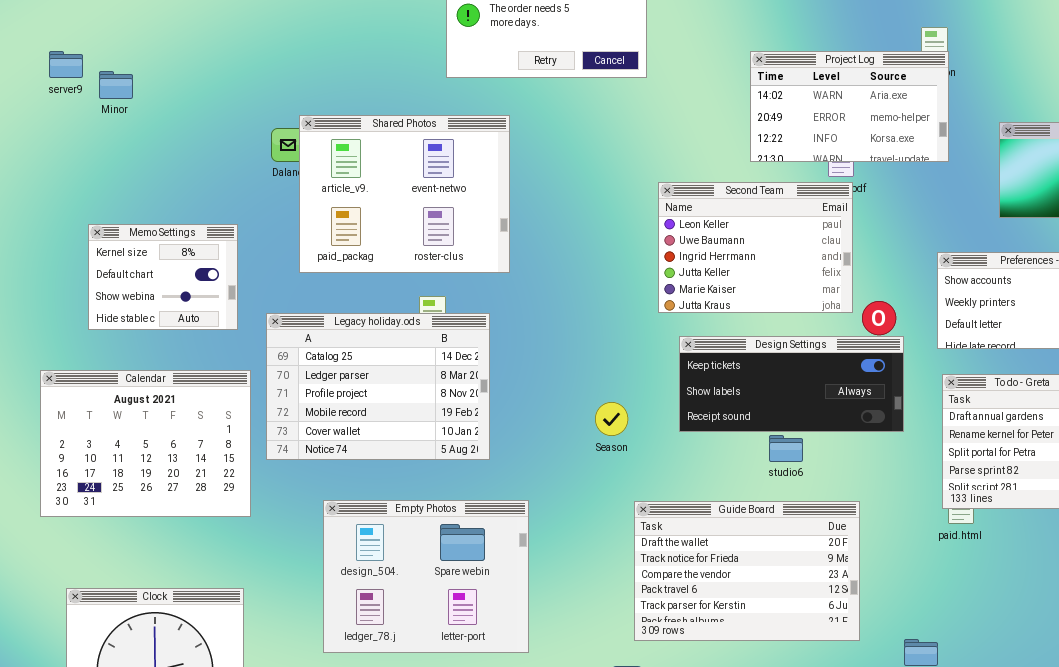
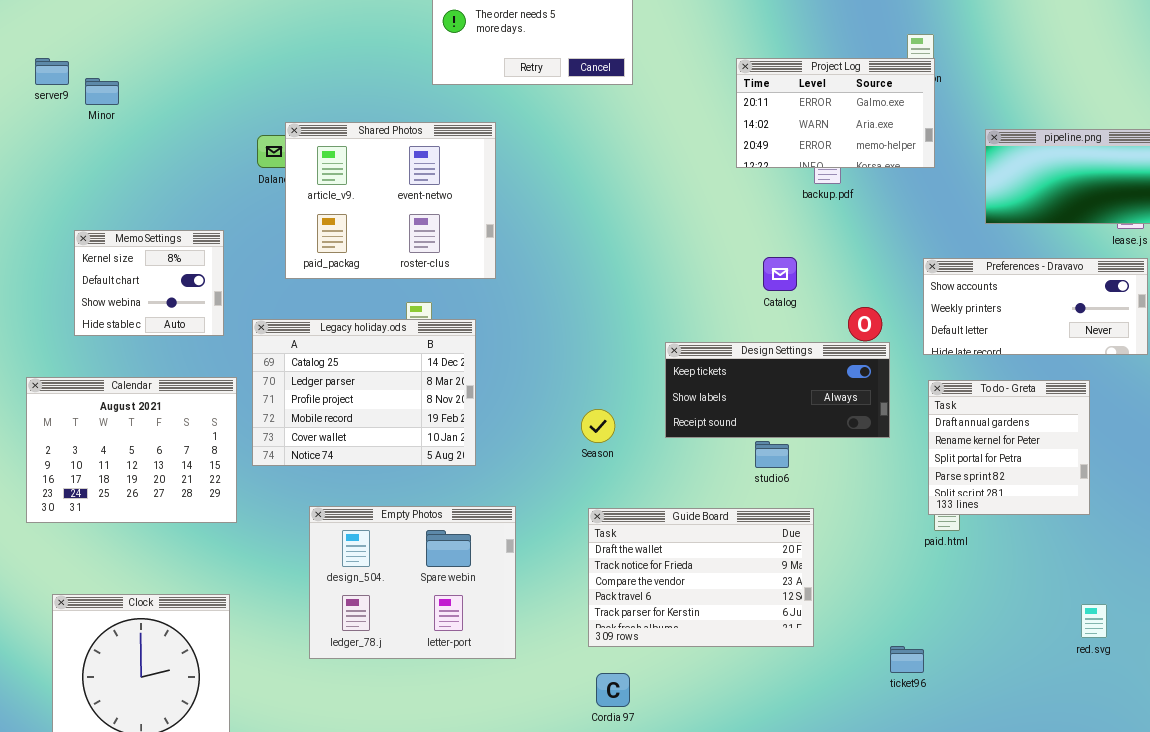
Project Log: [750,51,949,162] -> [736,58,935,168], scrolled up 1 row
Second Team: [658,182,853,313] -> none, closed
Guide Board: [634,501,860,641] -> [588,508,814,647], moved

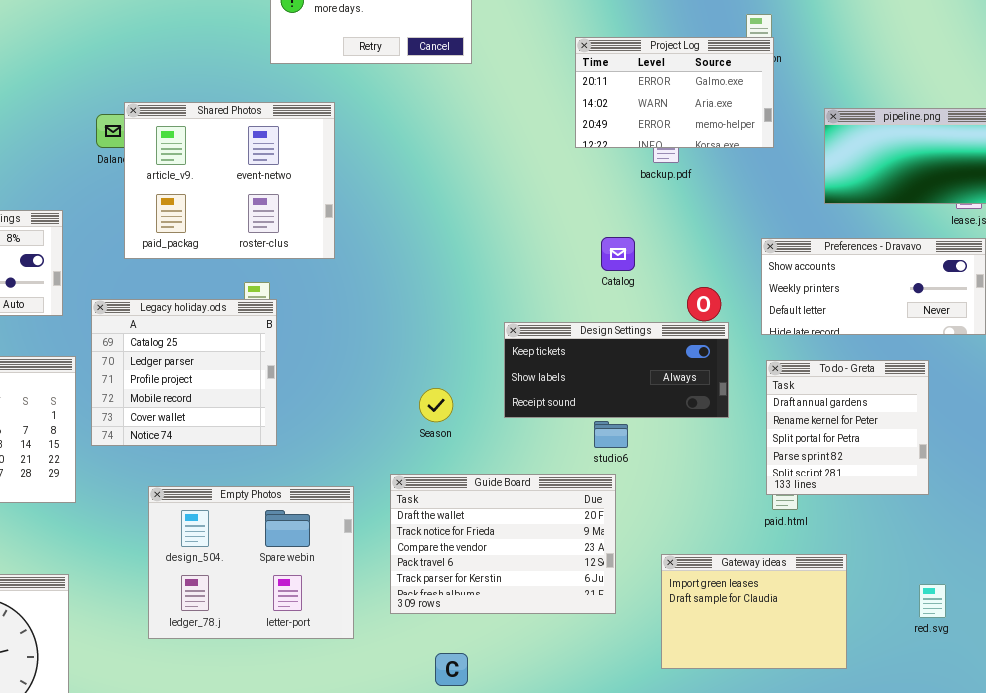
Legacy holiday.ods: [252,319,476,466] -> [91,299,277,446], resized
Guide Board: [588,508,814,647] -> [390,474,616,614], moved
Gateway ideas: none -> [661,554,847,669], opened

